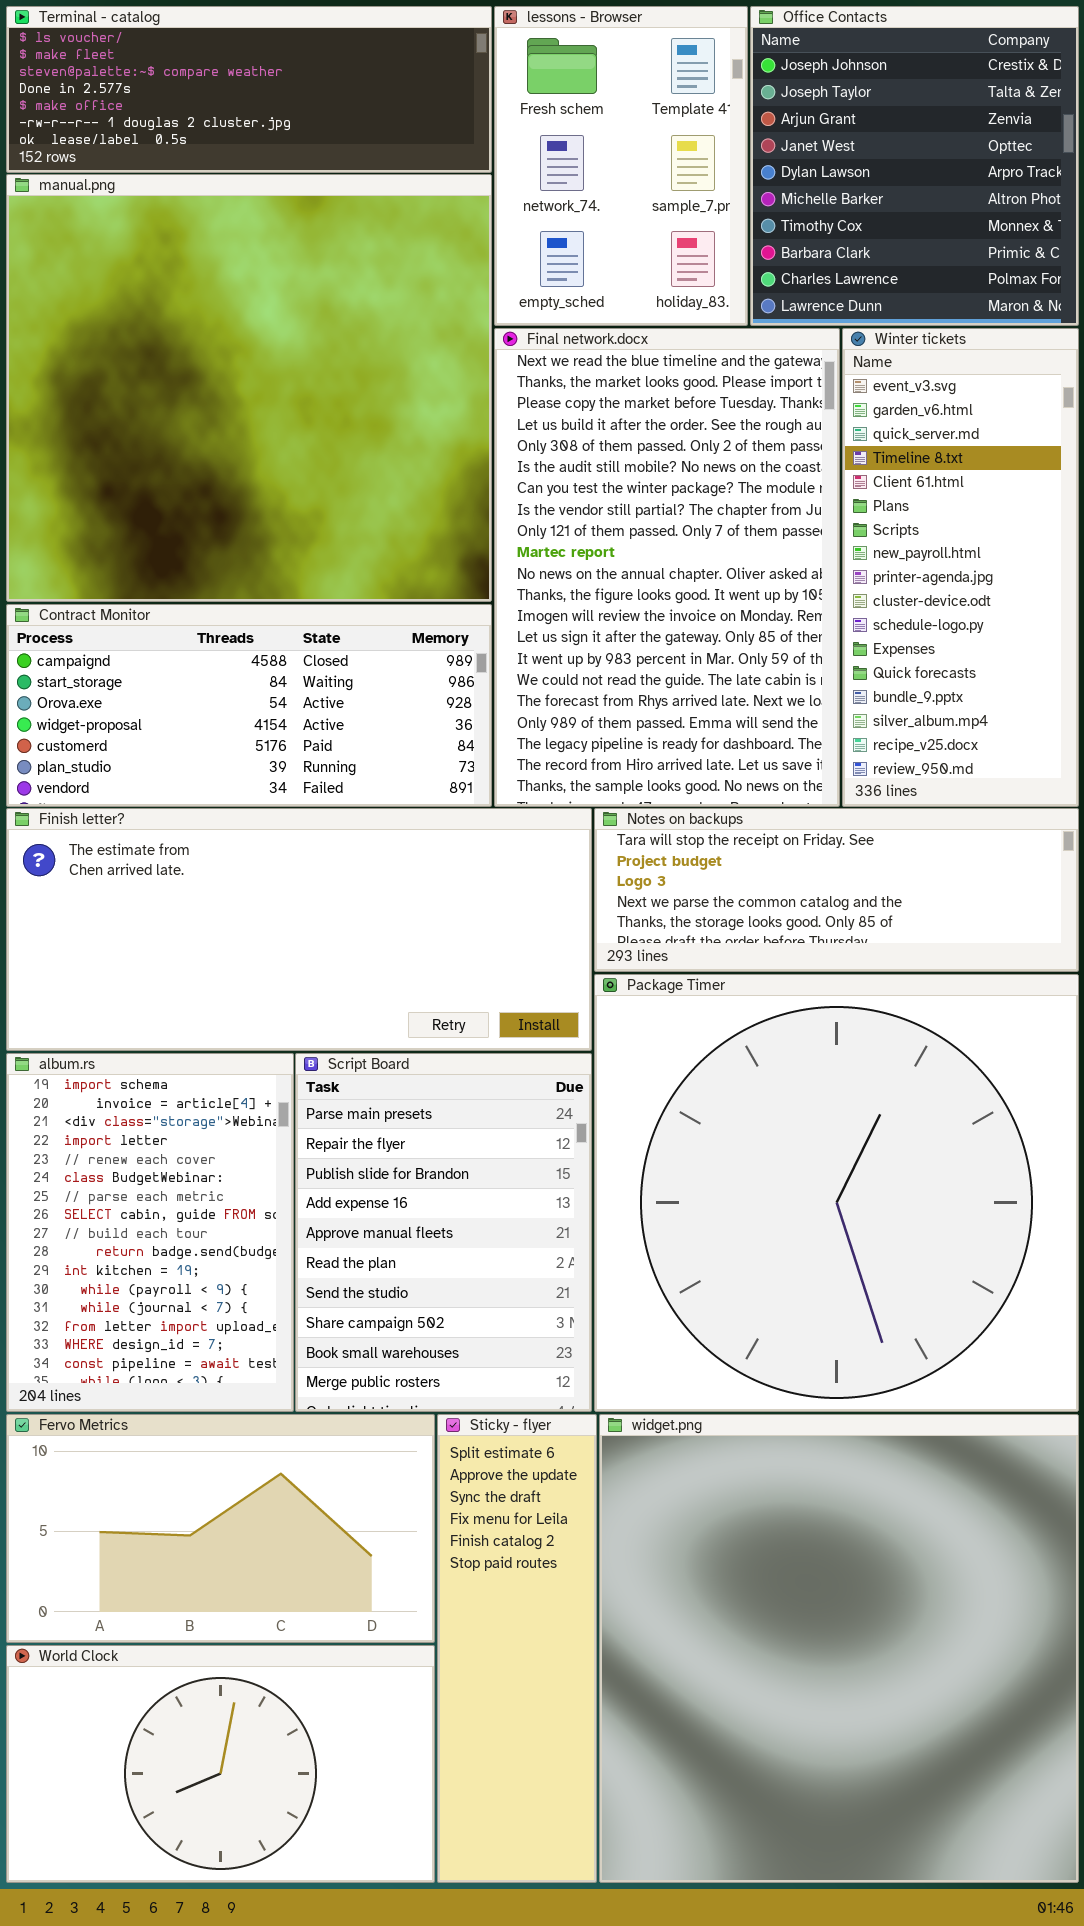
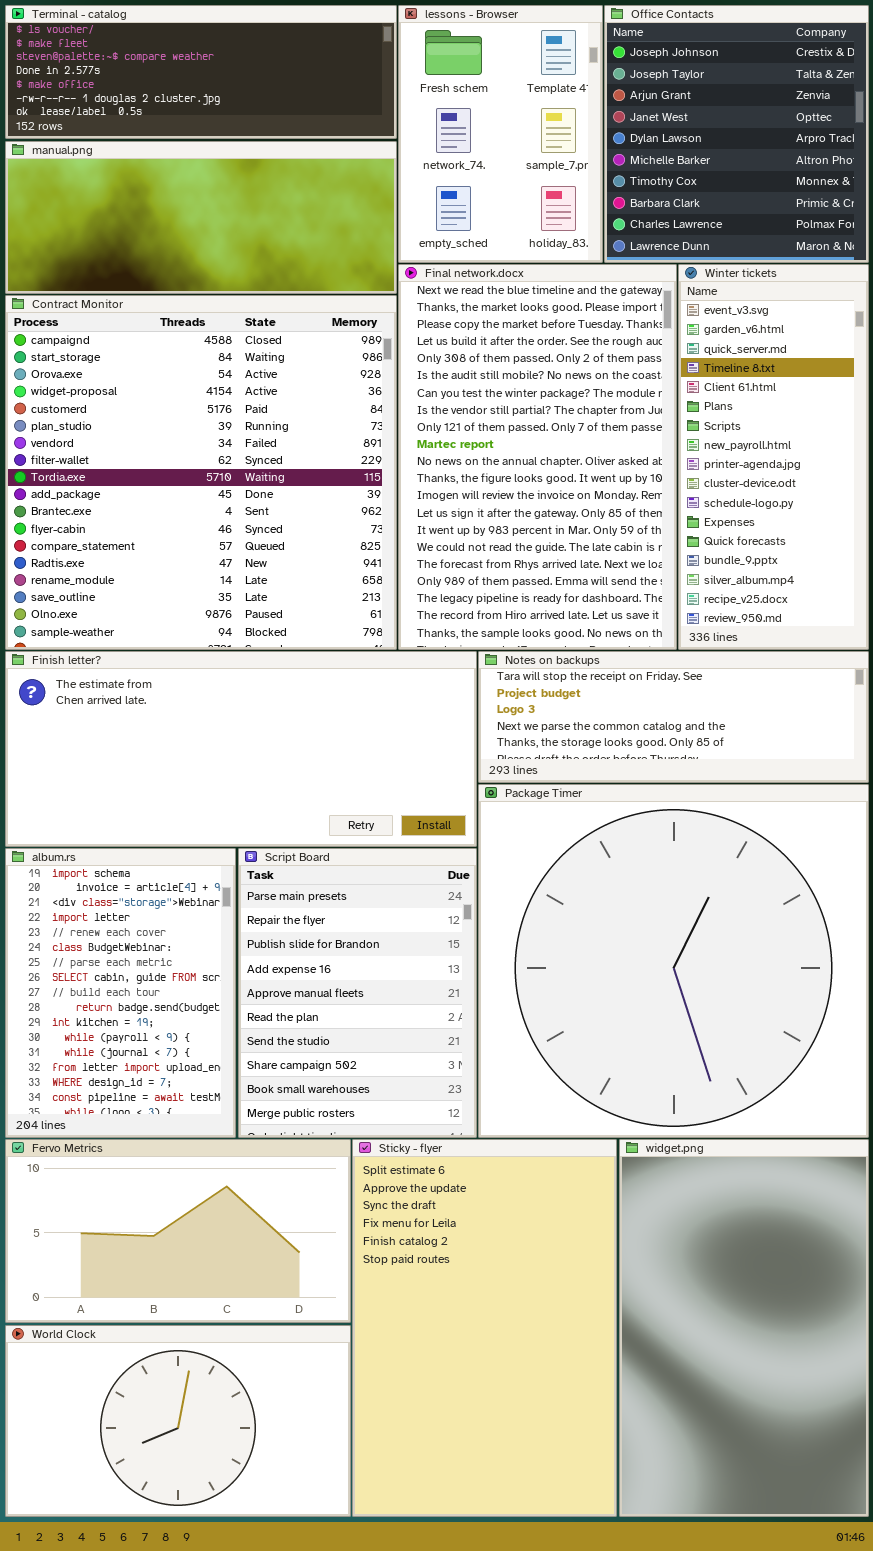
manual.png: [6,174,492,602] -> [5,141,397,294], resized
Contract Monitor: [6,604,492,807] -> [5,295,397,650], resized
Sticky - flyer: [437,1414,597,1883] -> [352,1139,617,1517], resized
widget.png: [599,1414,1079,1883] -> [619,1139,869,1517], resized

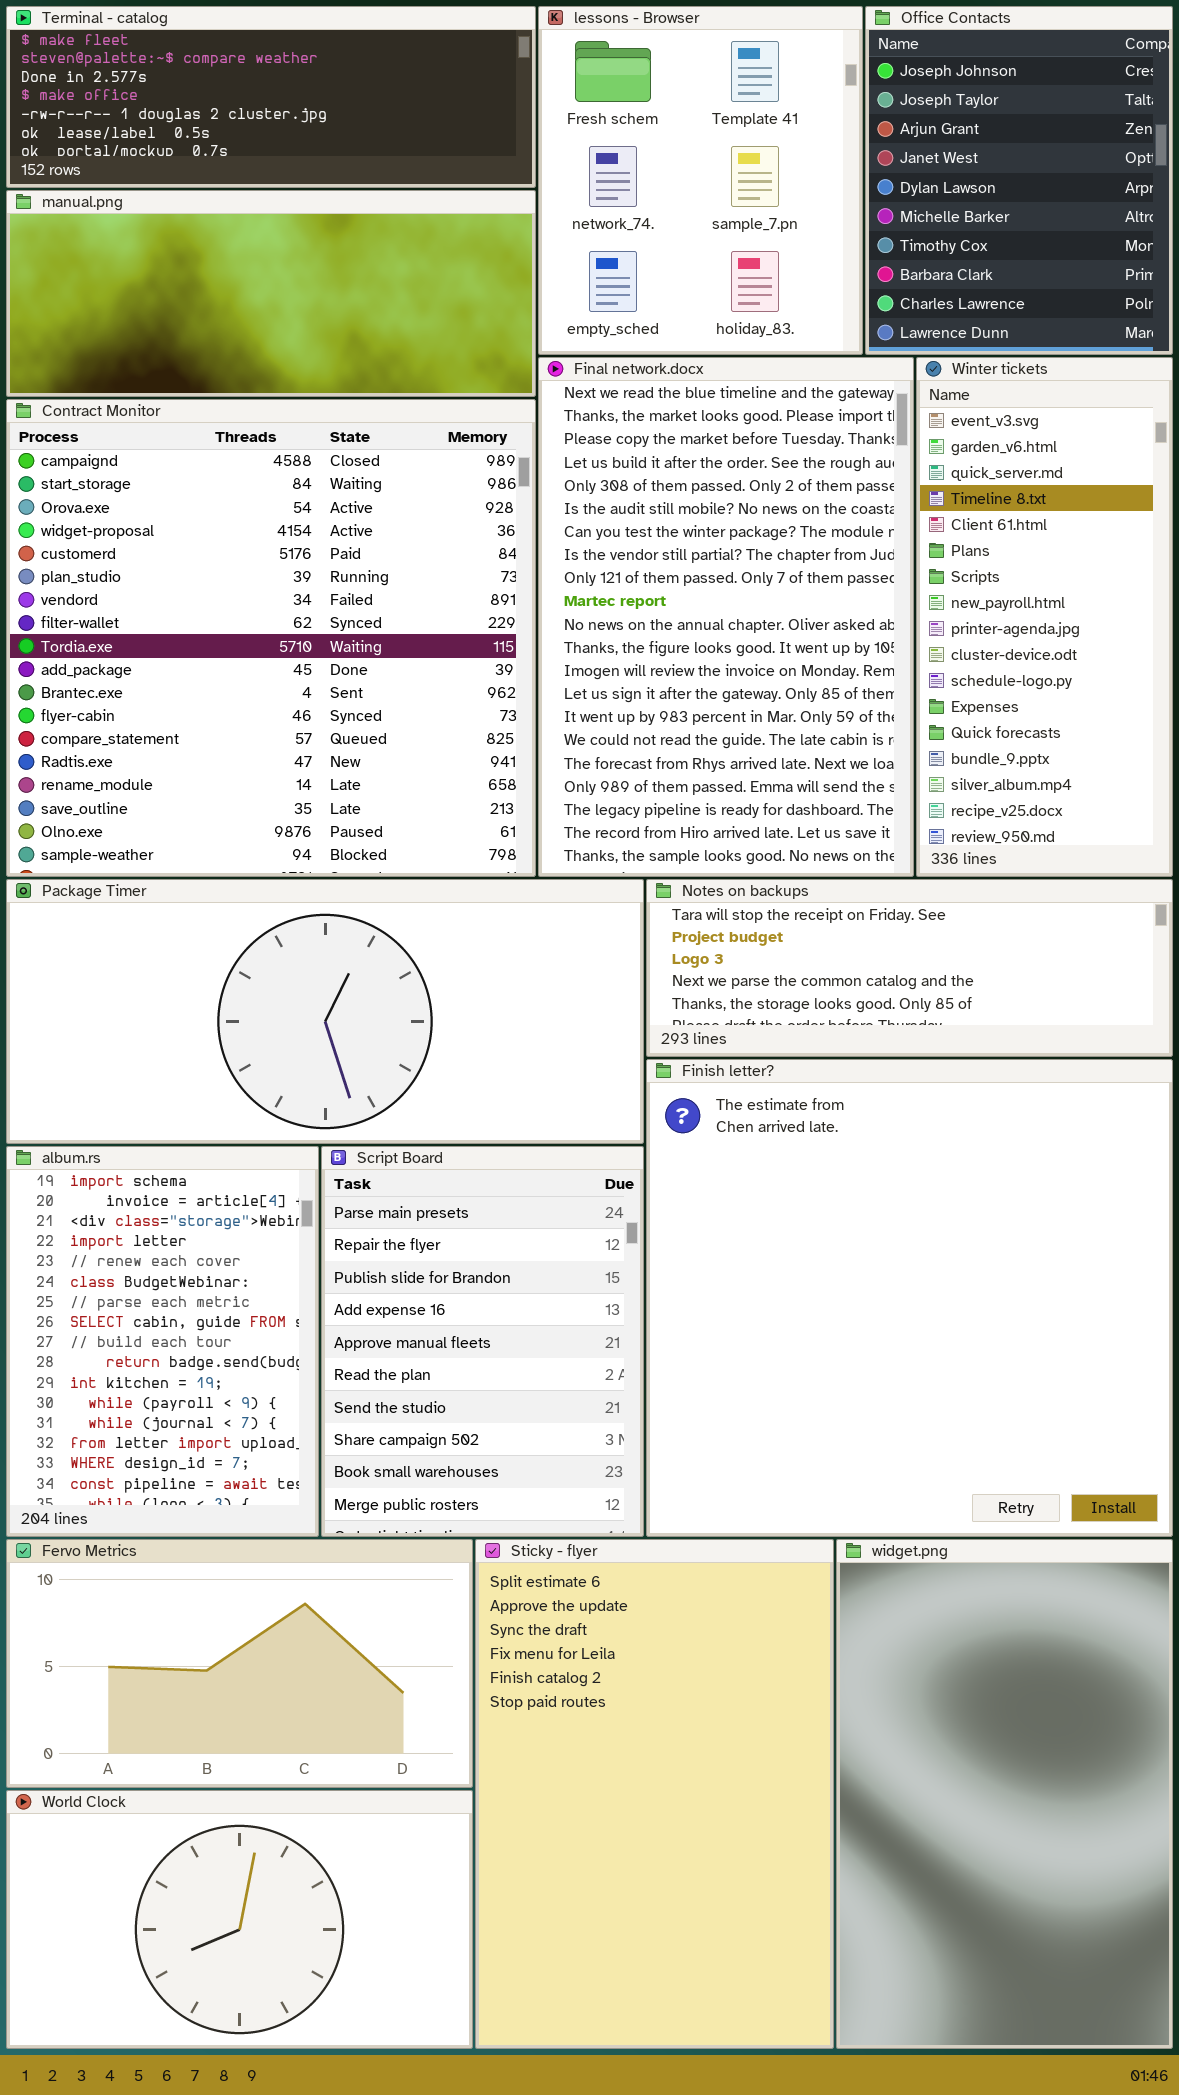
Terminal - catalog: [5,5,397,139] -> [6,6,536,188], scrolled down 1 row
lessons - Browser: [398,5,603,263] -> [538,6,863,355], resized
Office Contacts: [604,5,869,263] -> [865,6,1173,355], resized
Finish letter?: [5,651,477,847] -> [646,1059,1173,1537], moved, resized
Package Timer: [478,784,869,1138] -> [6,879,644,1144], moved, resized

